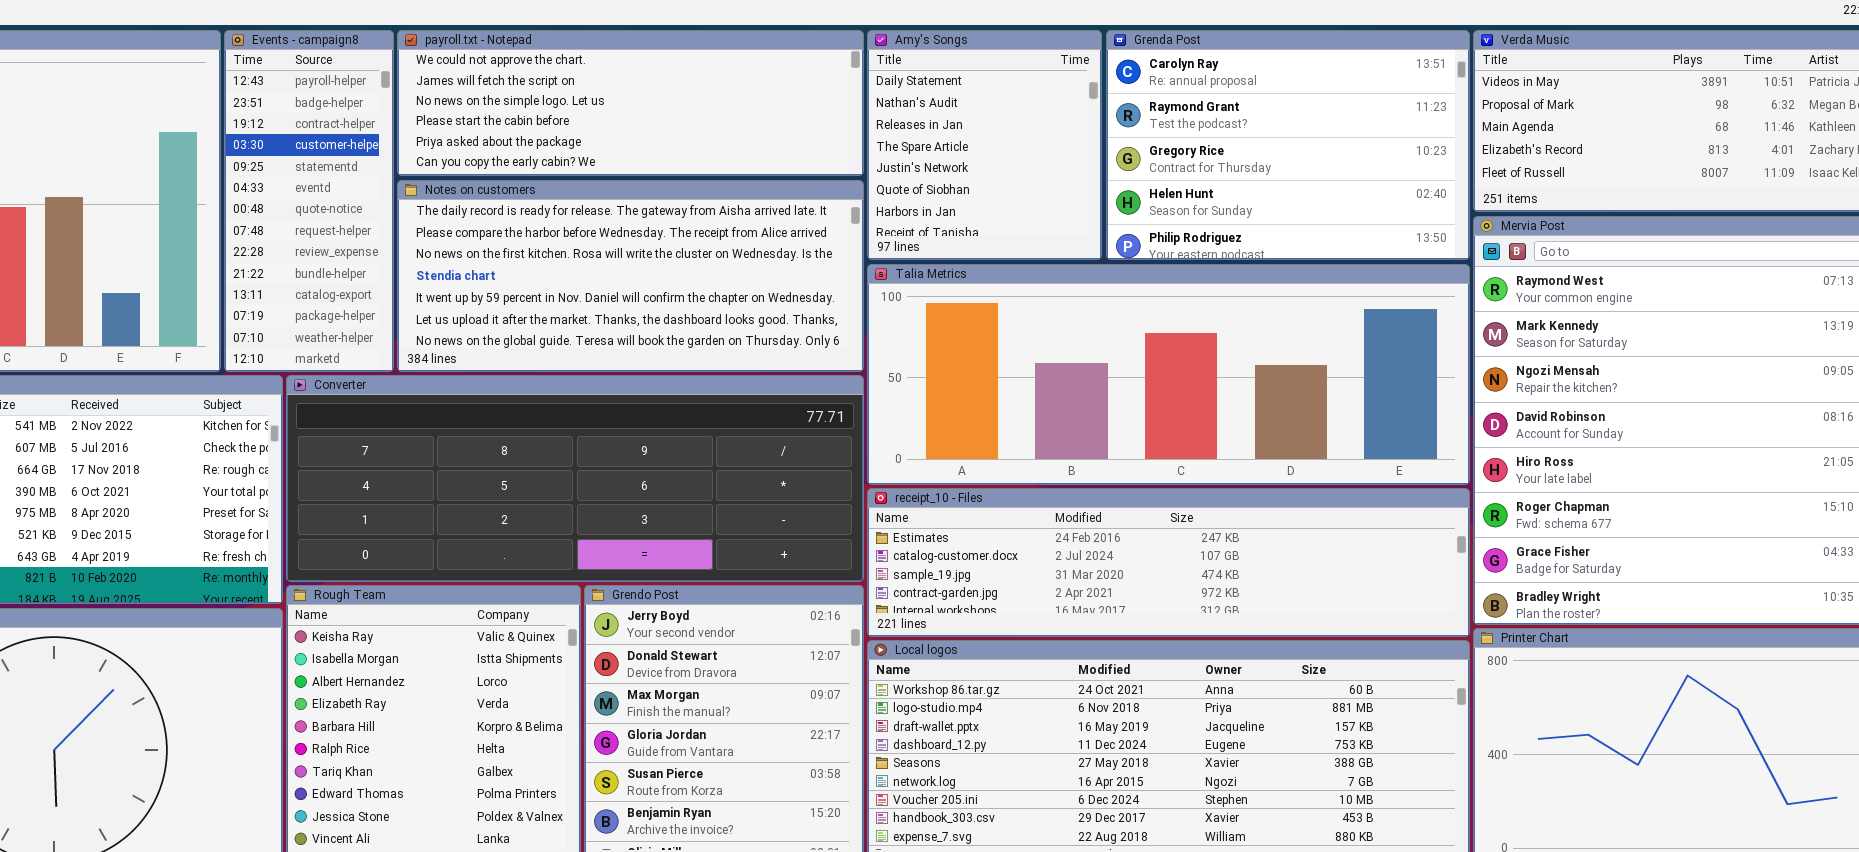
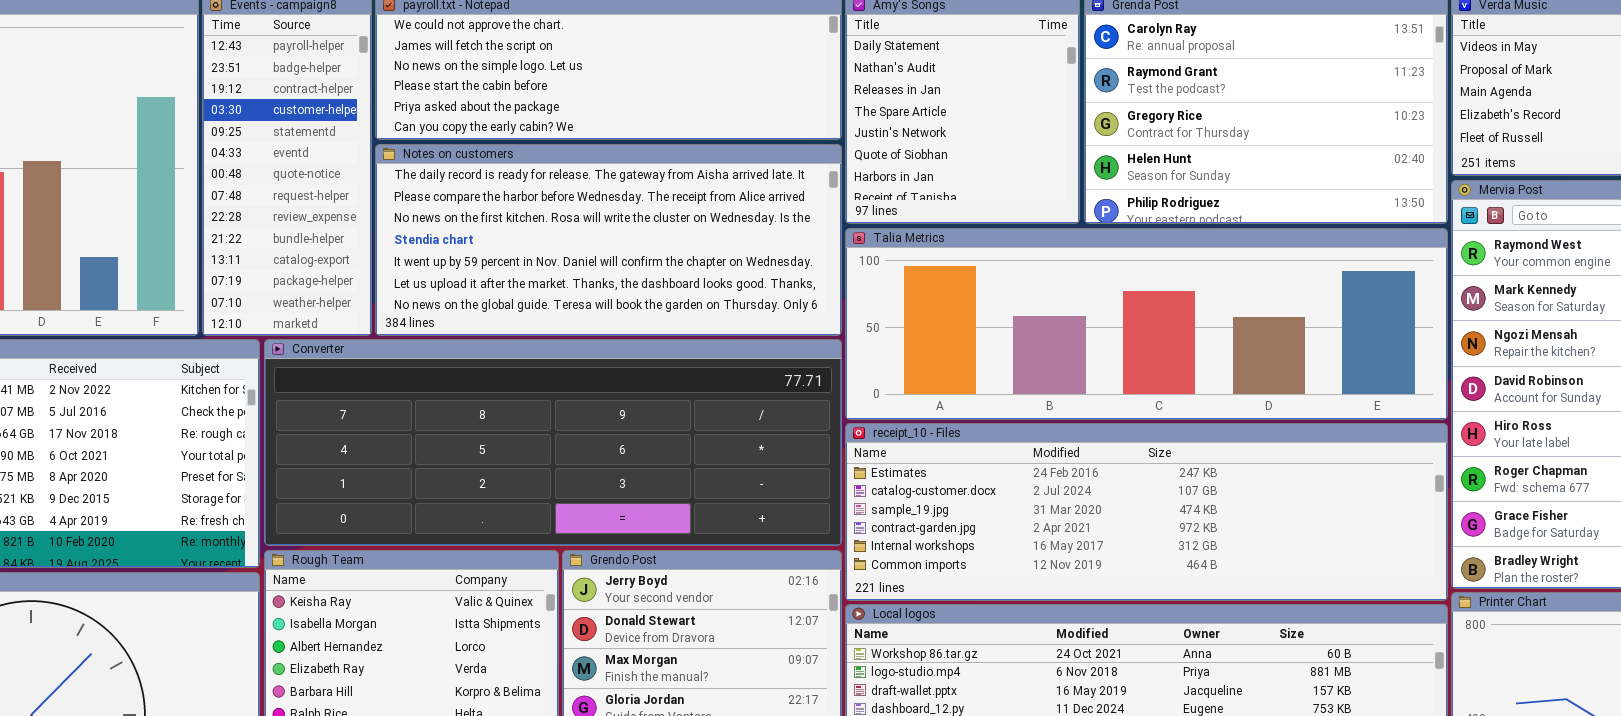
Talia Metrics: [867,264,1470,485] -> [845,228,1448,420], resized
receipt_10 - Files: [867,488,1470,637] -> [845,423,1448,601], resized

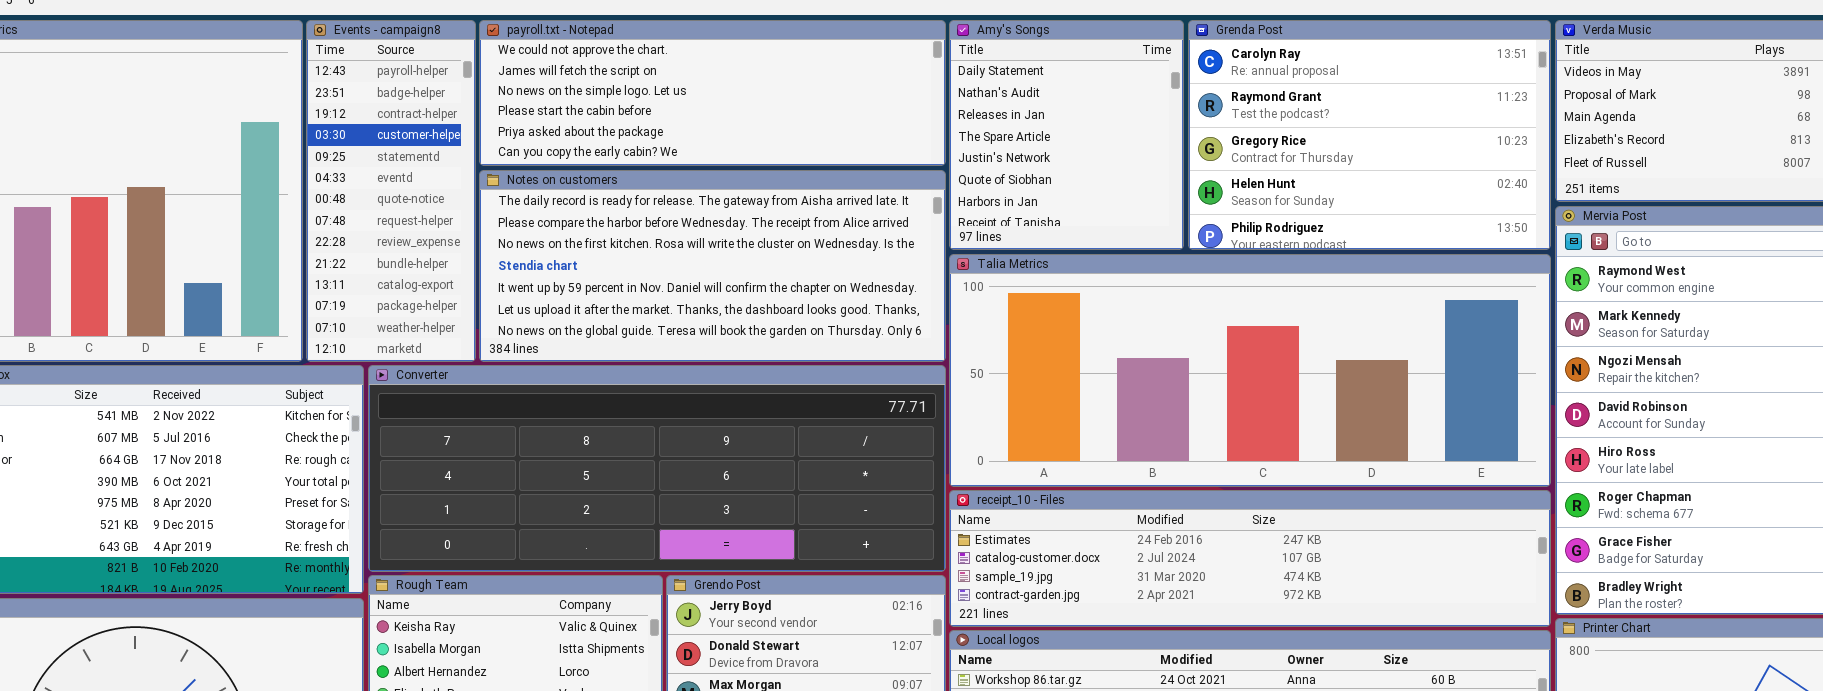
Talia Metrics: [845,228,1448,420] -> [949,254,1551,487], resized
receipt_10 - Files: [845,423,1448,601] -> [949,490,1551,627], resized

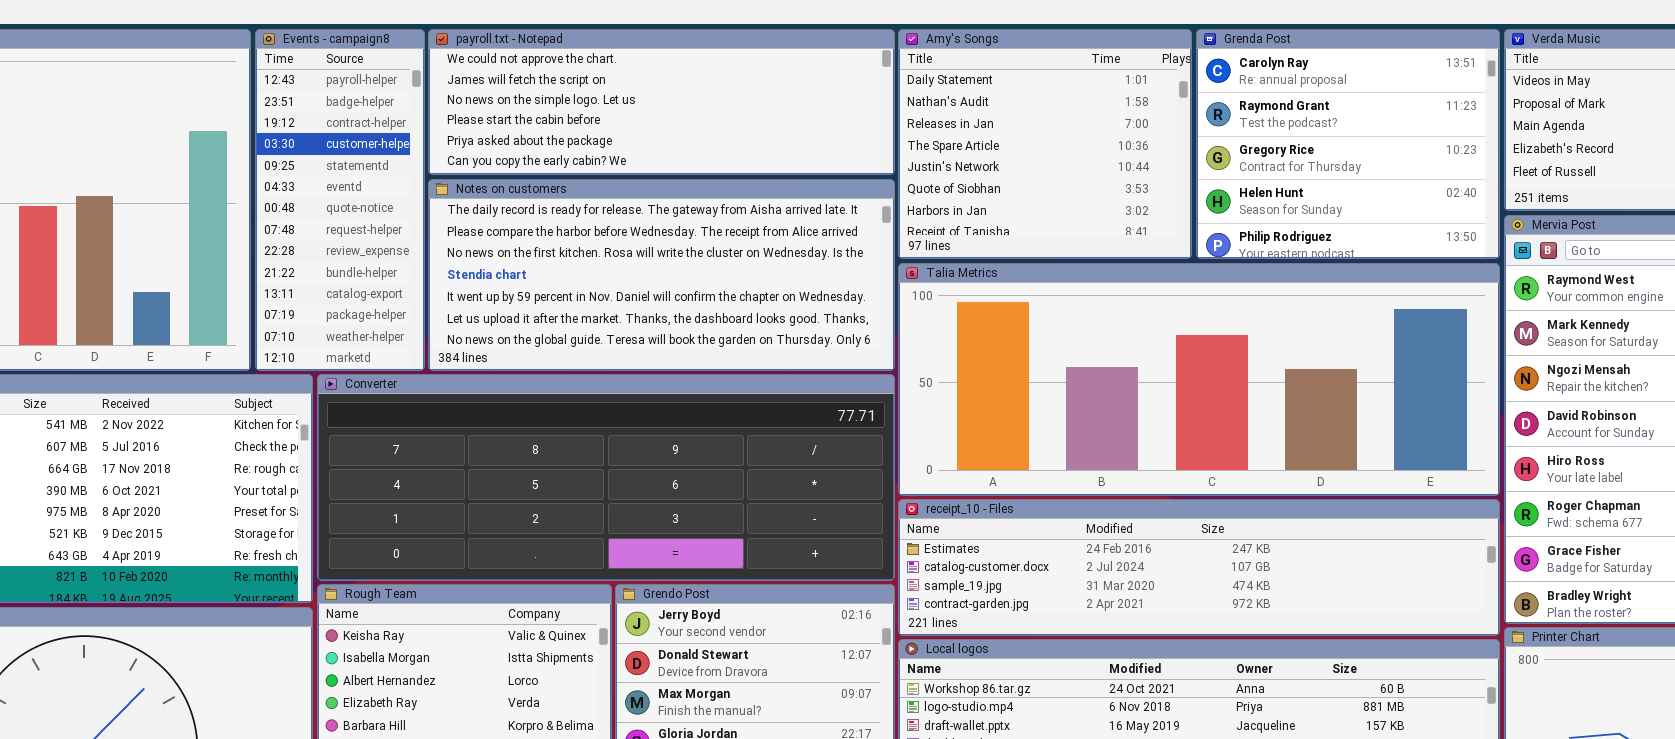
Amy's Songs: [949,20,1184,250] -> [898,29,1192,259], resized
Grenda Post: [1188,20,1551,250] -> [1196,29,1500,259], resized

